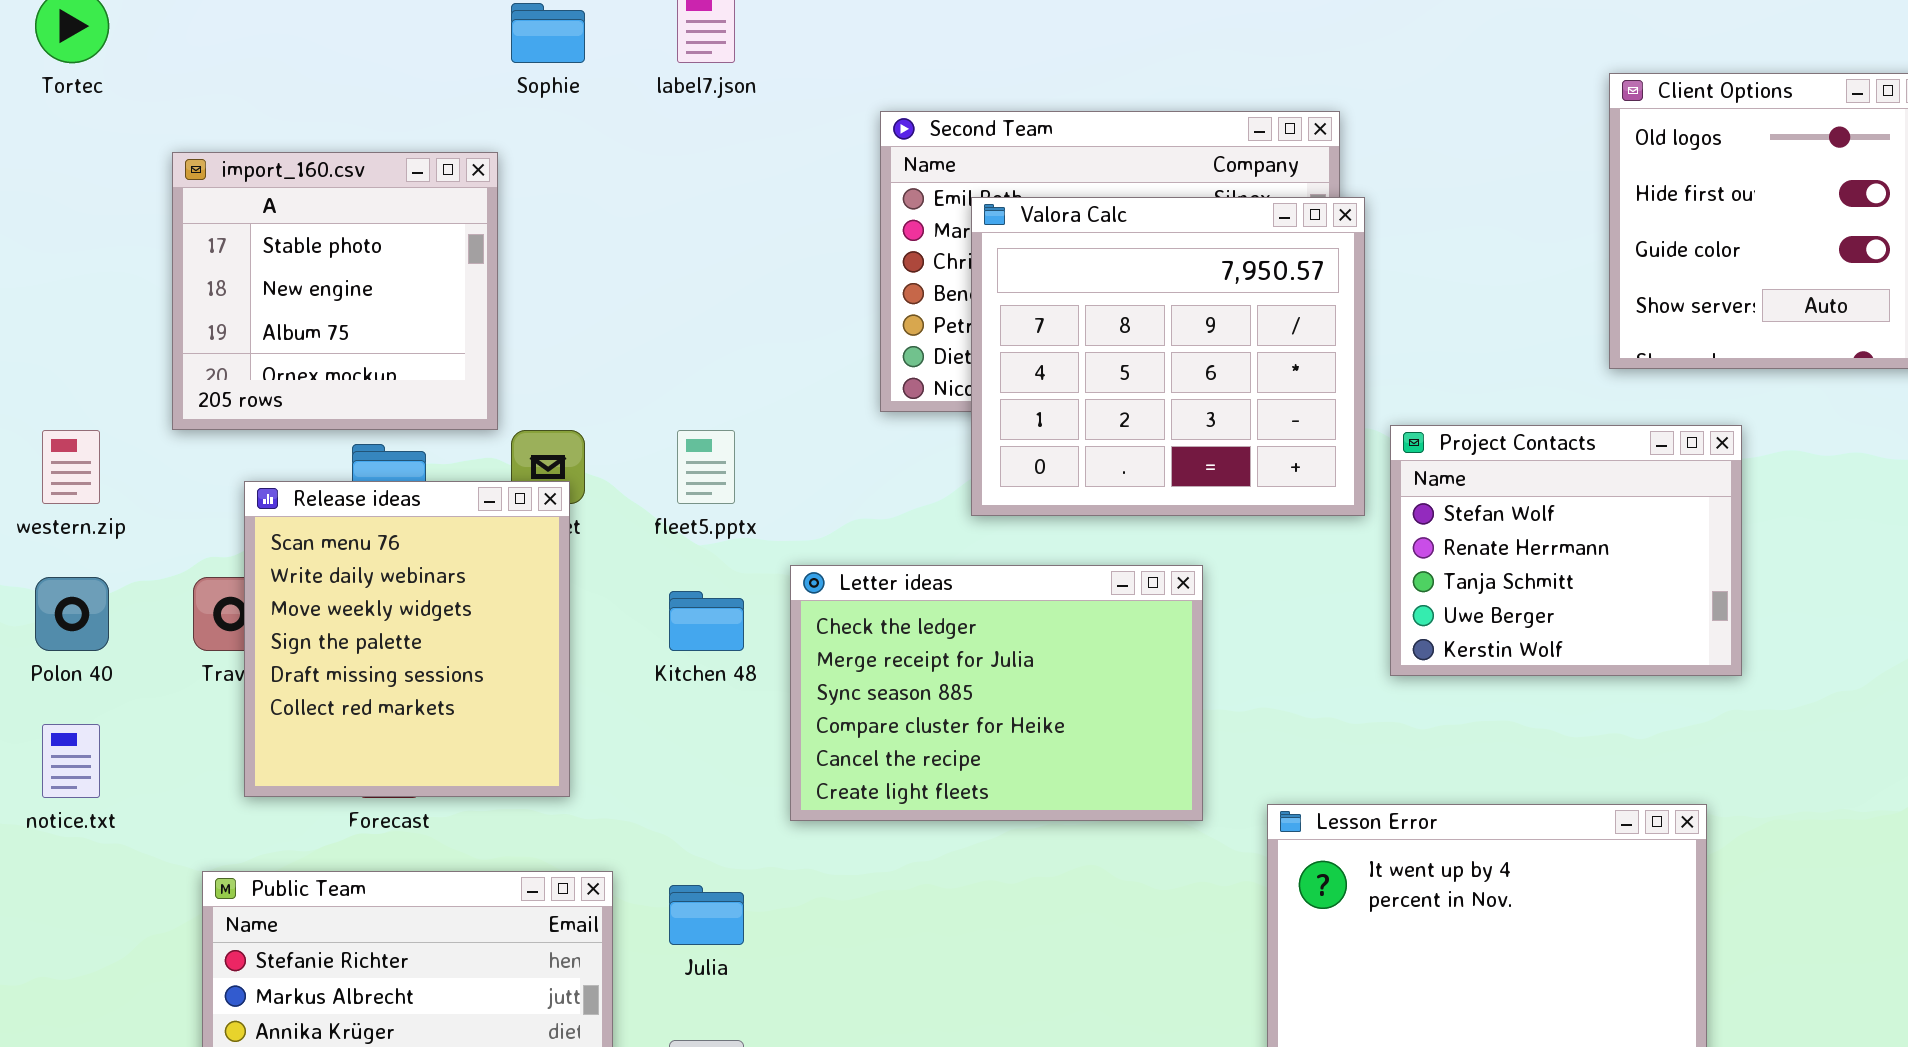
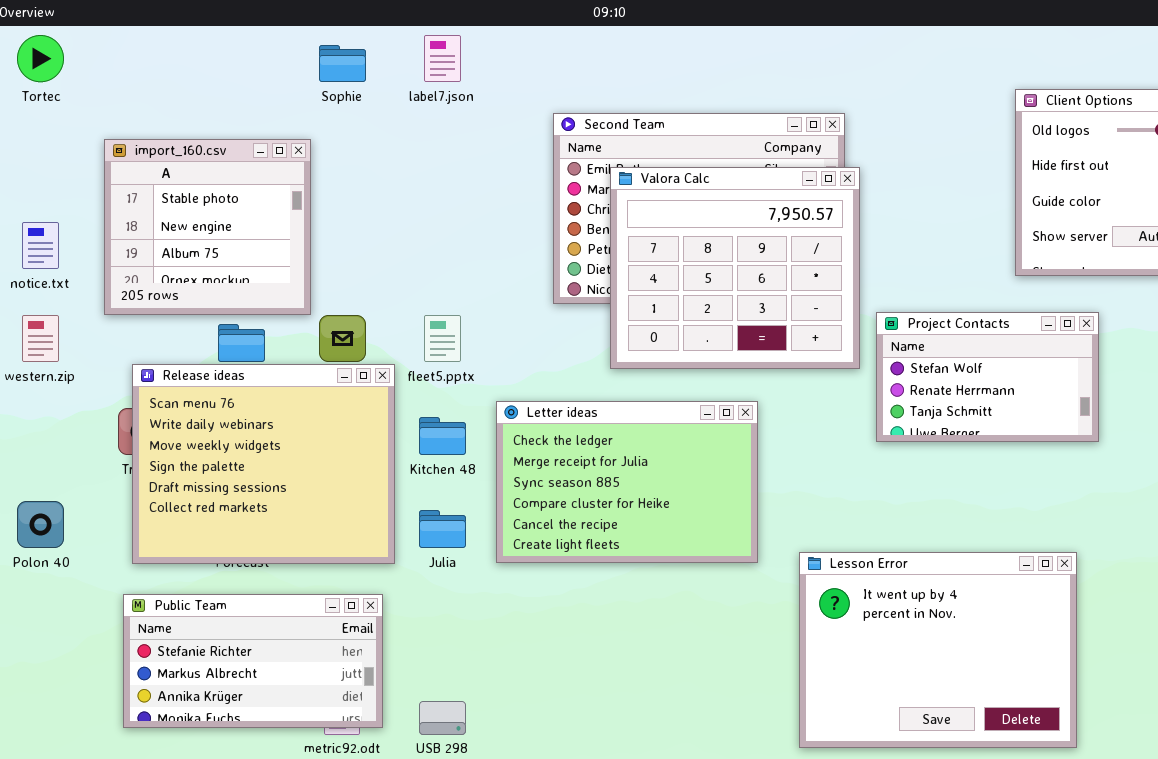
Project Contacts: [1390,425,1742,676] -> [876,312,1099,442], resized
Release ideas: [244,481,570,797] -> [132,364,395,564], moved, resized
Polon 40: [35,577,109,651] -> [17,501,64,548], moved
notice.txt: [42,724,100,798] -> [22,222,59,269], moved
Julia: [669,885,744,945] -> [419,510,466,548], moved

